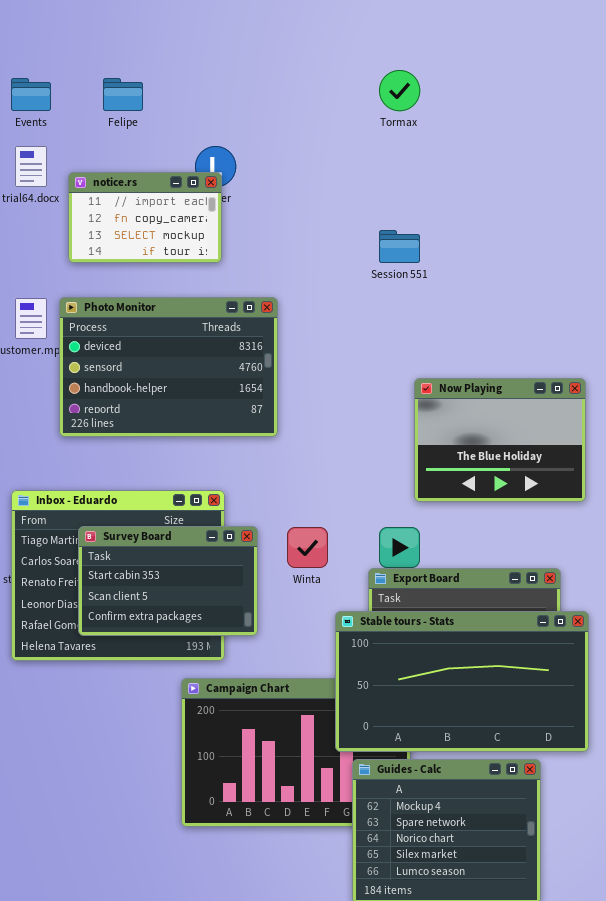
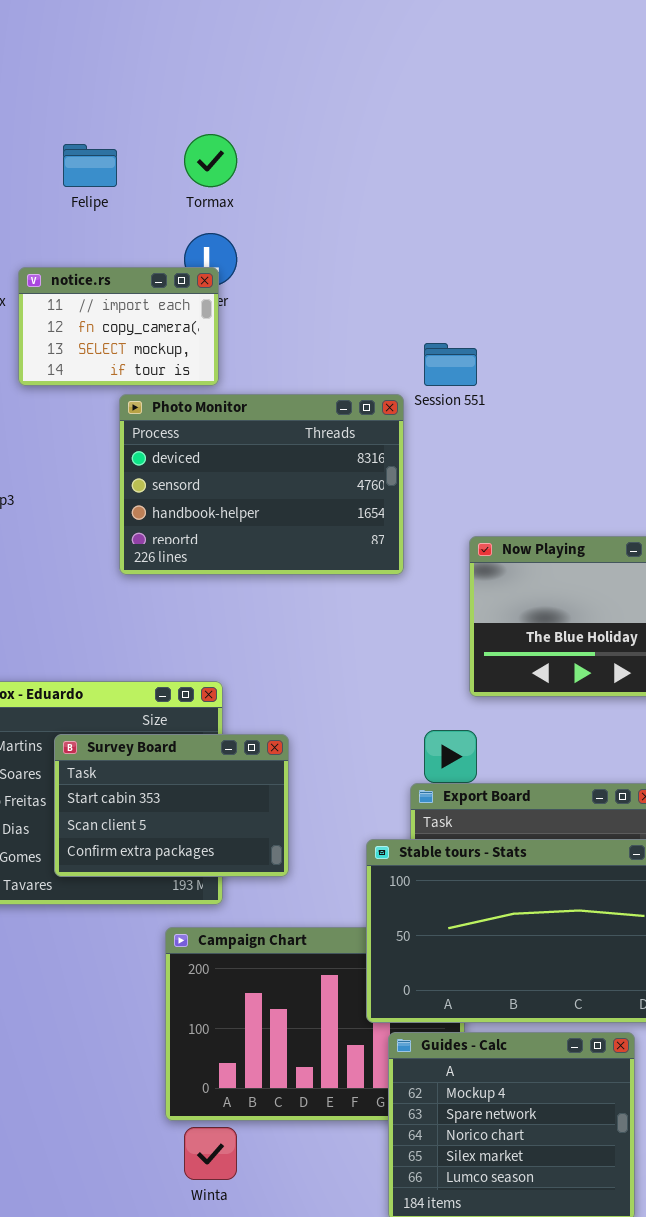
Tormax: [379,70,420,111] -> [184,134,237,187], moved
Photo Monitor: [59,297,278,437] -> [119,394,404,575], moved
Survey Board: [78,526,258,636] -> [54,734,289,877], moved
Winta: [287,527,328,568] -> [184,1127,237,1180], moved

